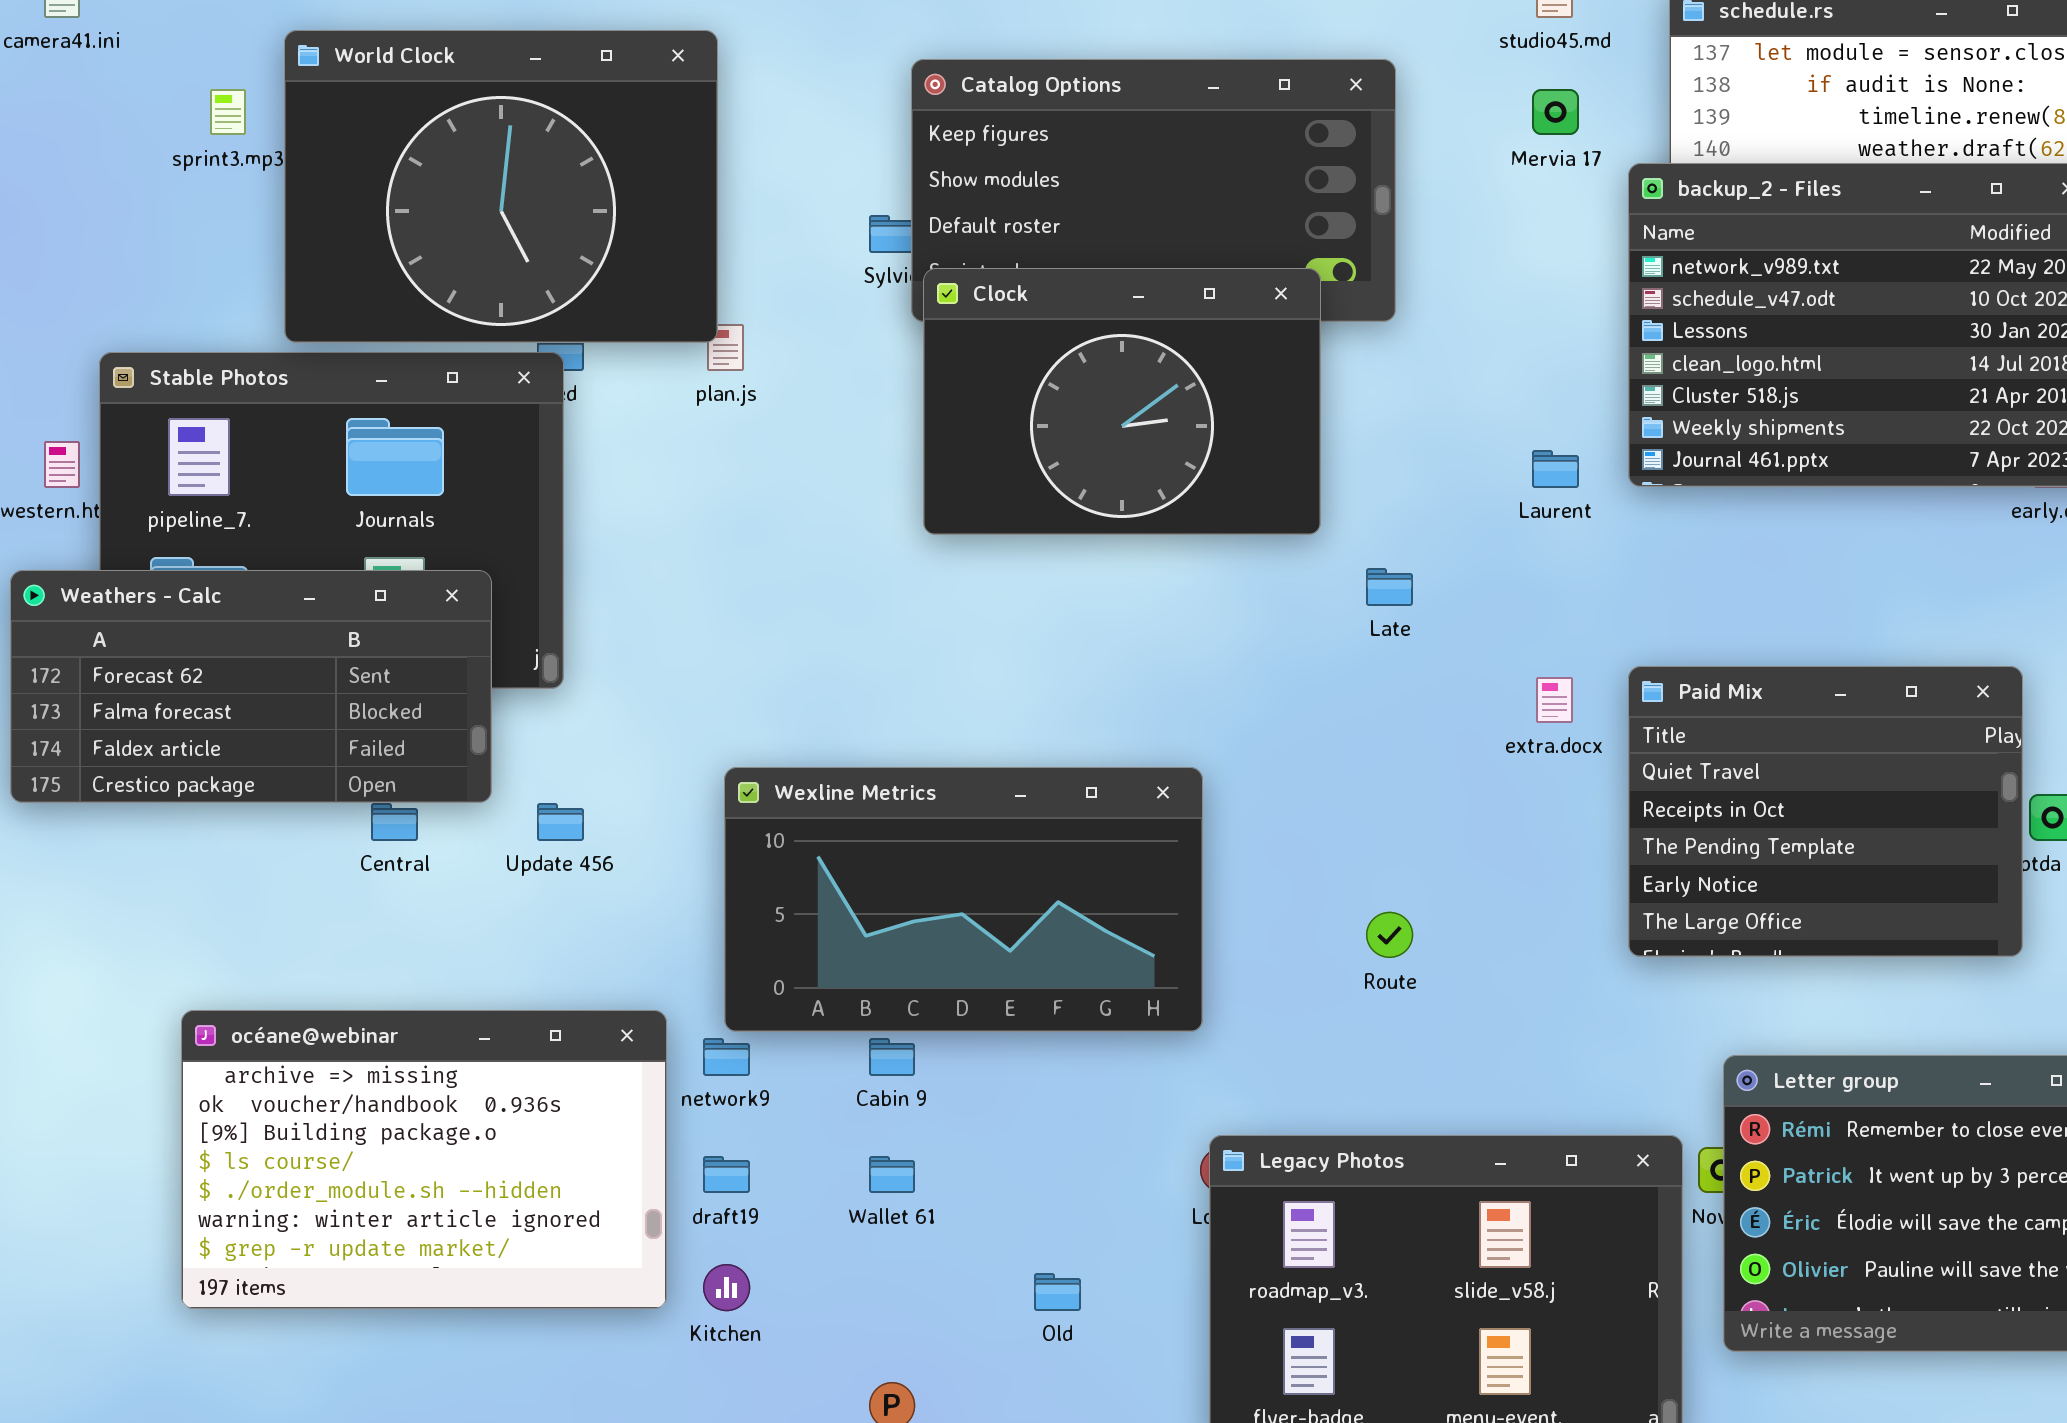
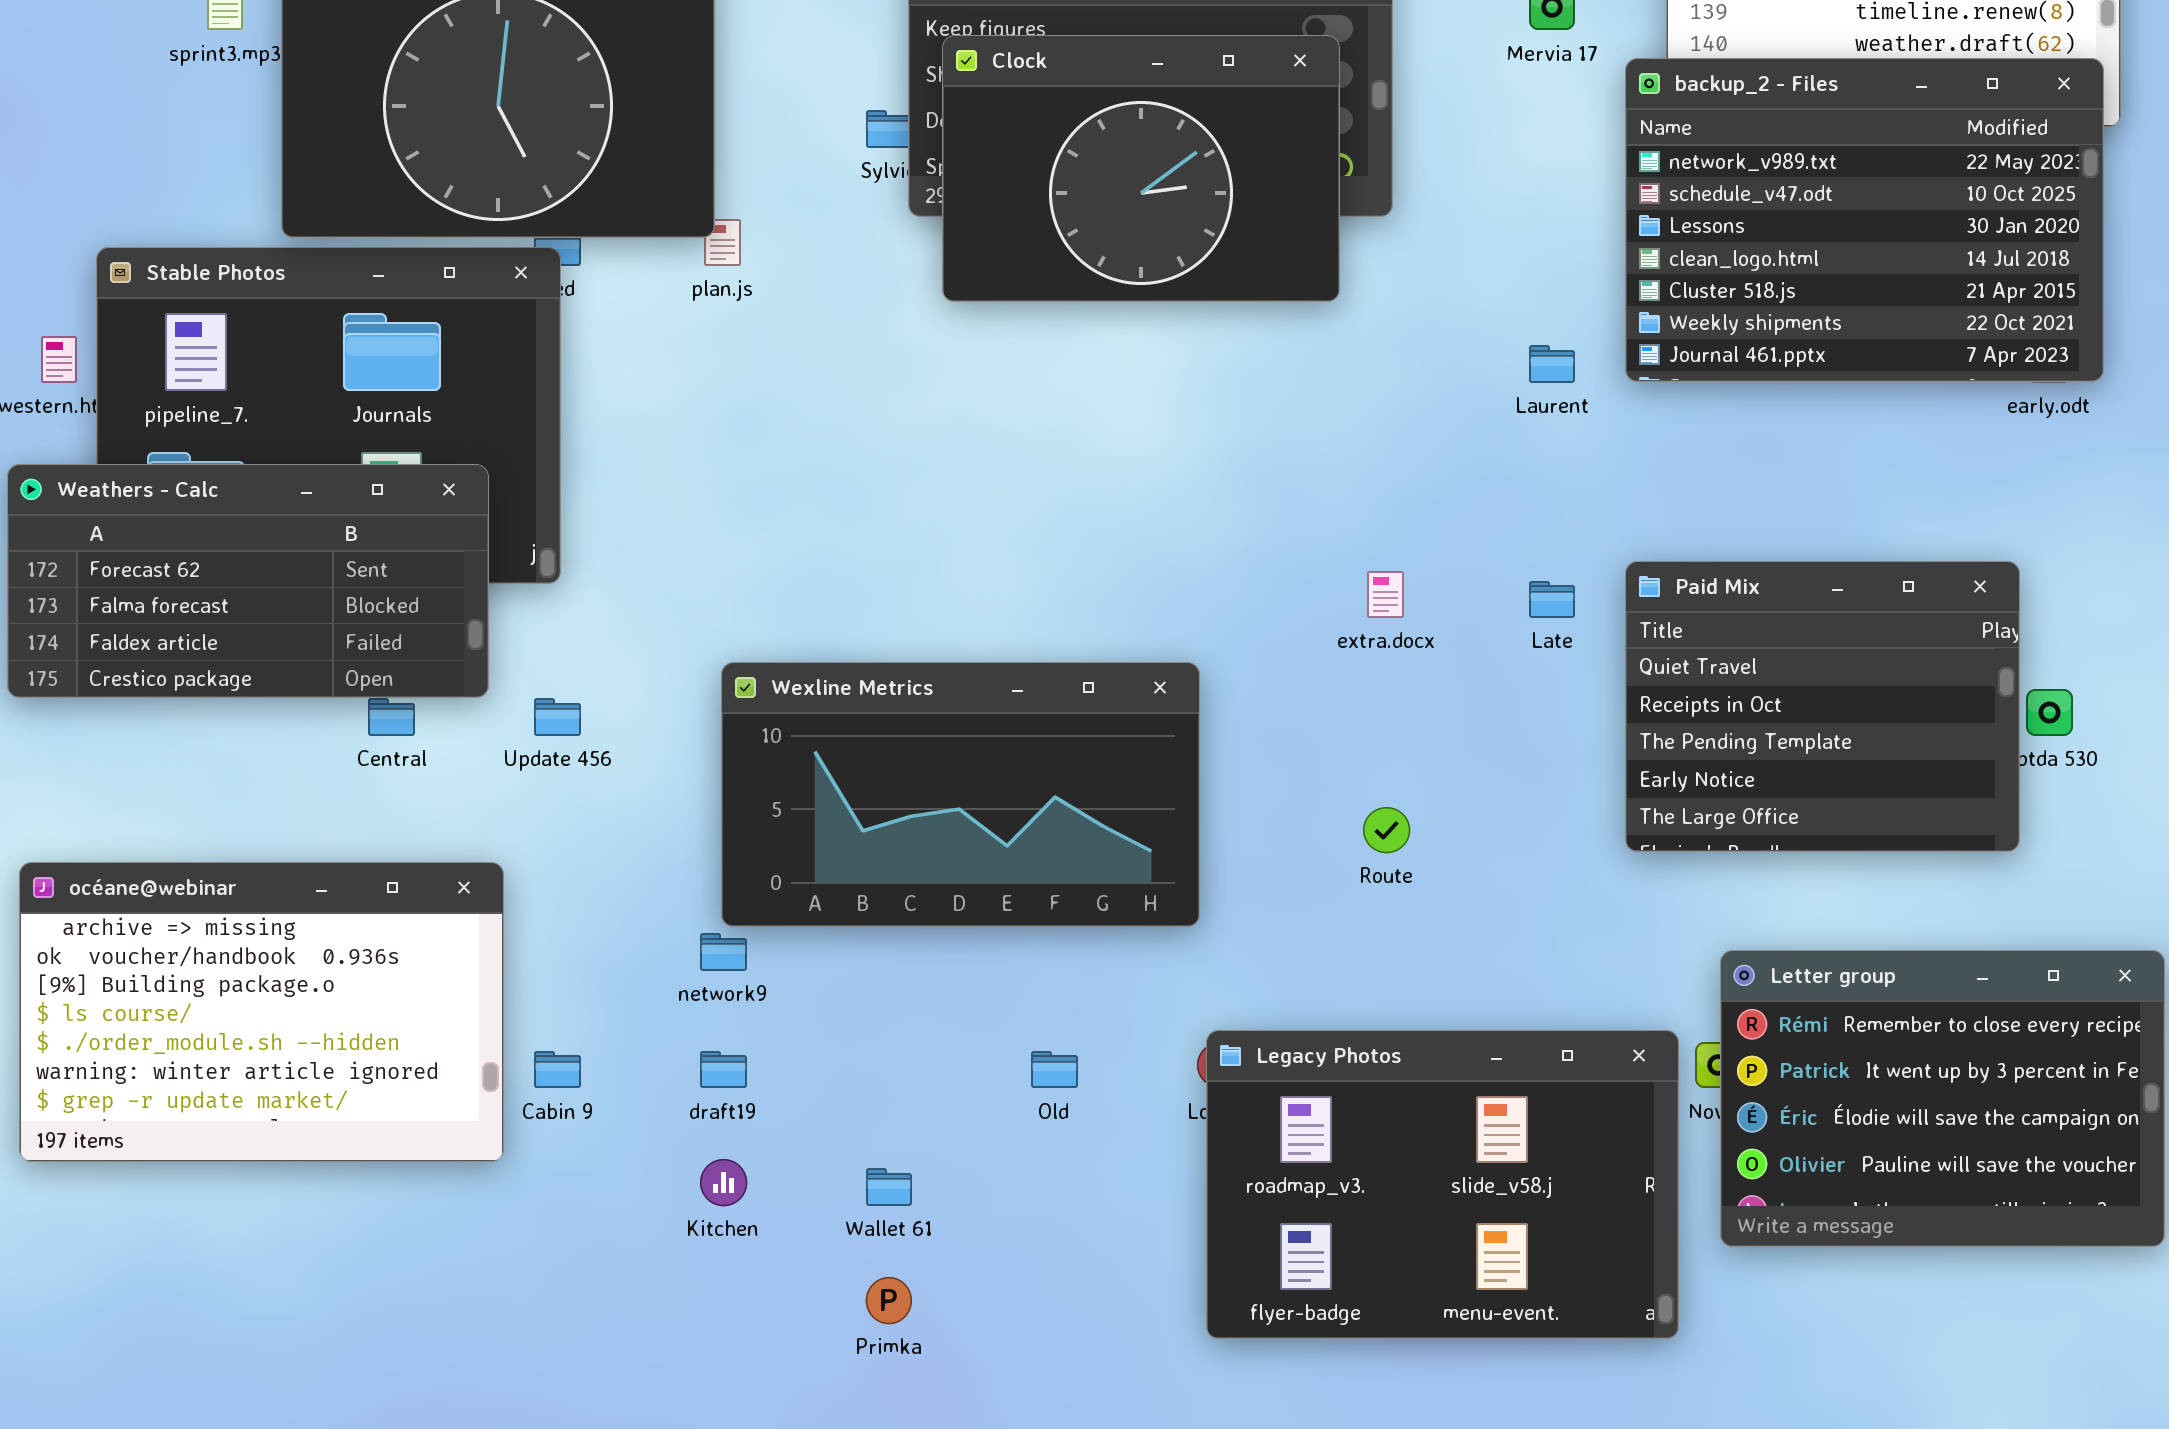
Clock: [923,268,1321,535] -> [942,35,1340,302], moved
Late: [1366,568,1413,606] -> [1529,581,1575,618], moved
extra.docx: [1536,677,1573,723] -> [1367,571,1404,618], moved
océane@webinar: [181,1010,667,1309] -> [19,862,504,1162], moved
Cabin 9: [869,1038,915,1076] -> [534,1051,581,1088], moved
Wallet 61: [869,1156,915,1193] -> [866,1168,912,1206], moved
Old: [1034,1273,1081,1311] -> [1031,1051,1078,1088], moved

